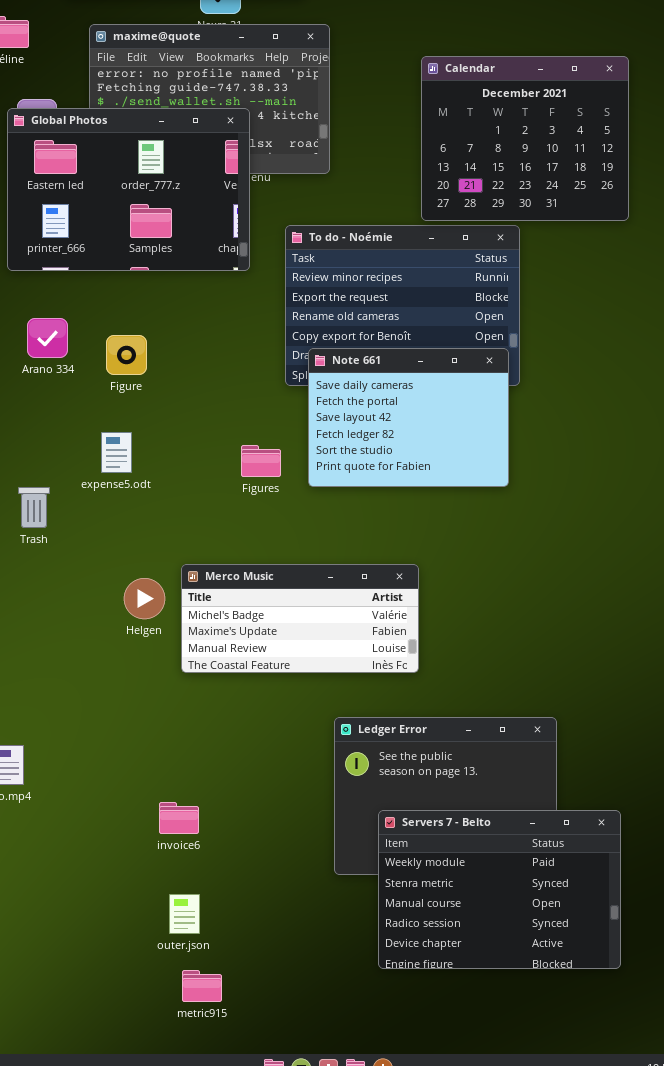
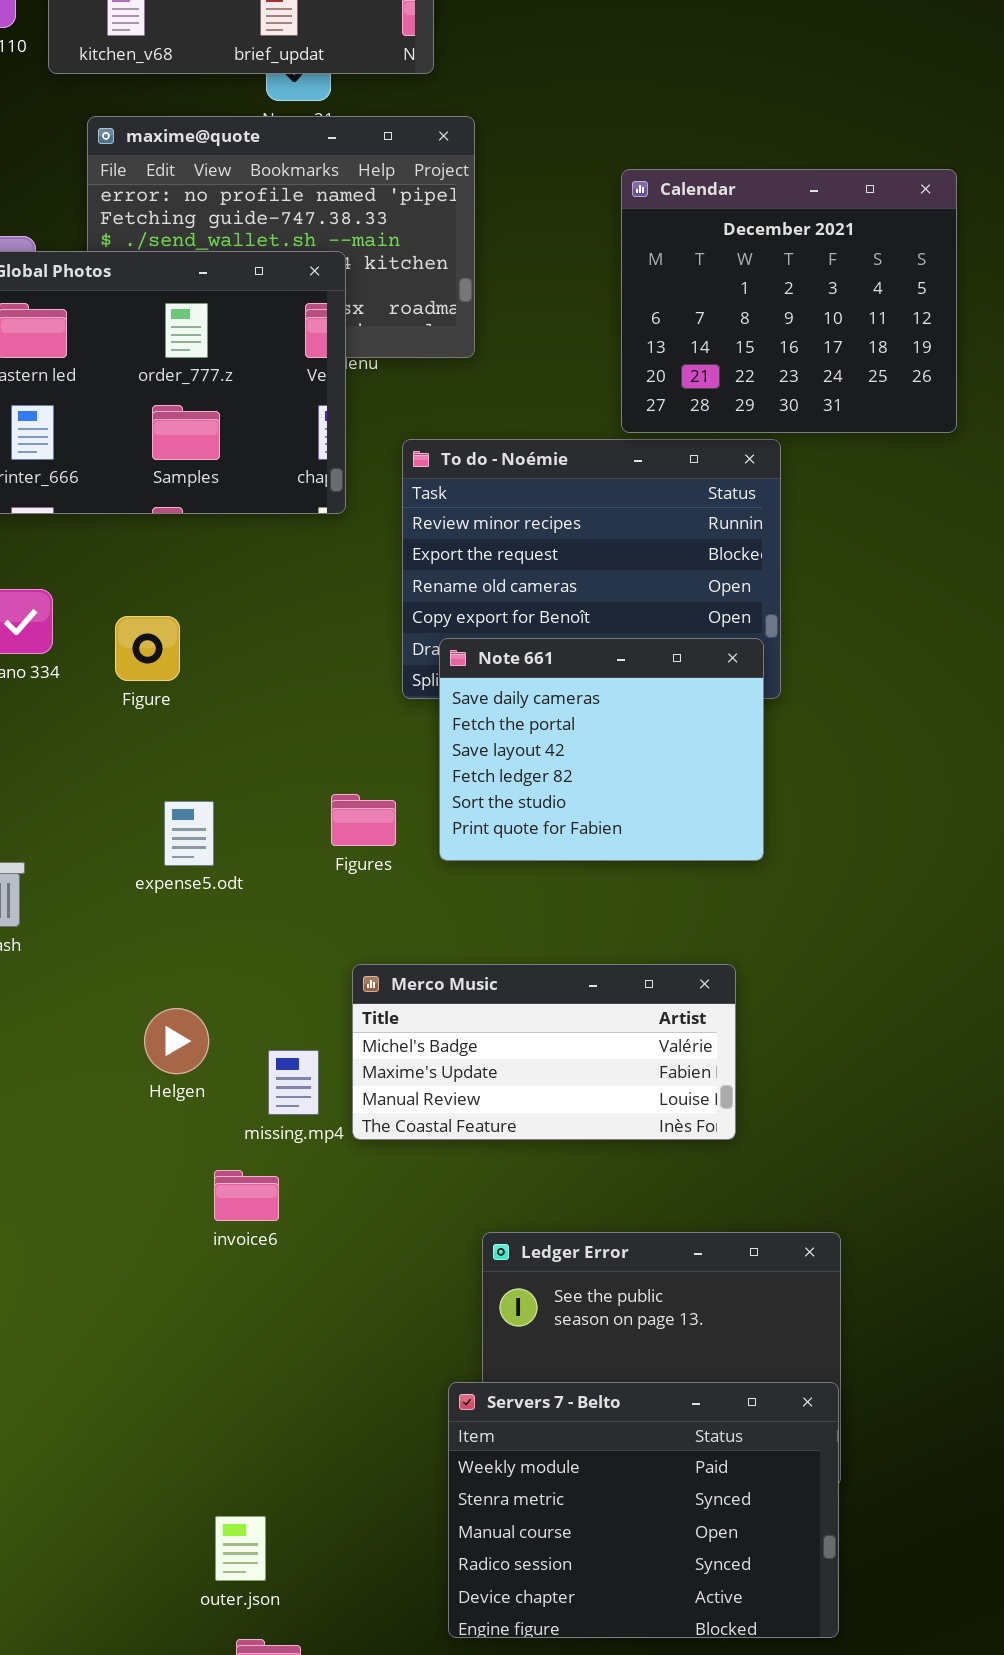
expense5.odt: [101,432,132,473] -> [164,801,214,866], moved
Merco Music: [181,564,419,673] -> [352,964,736,1140], moved
invoice6: [159,802,199,834] -> [214,1170,279,1221], moved
Servers 7 - Belto: [378,810,621,969] -> [448,1382,839,1638], moved

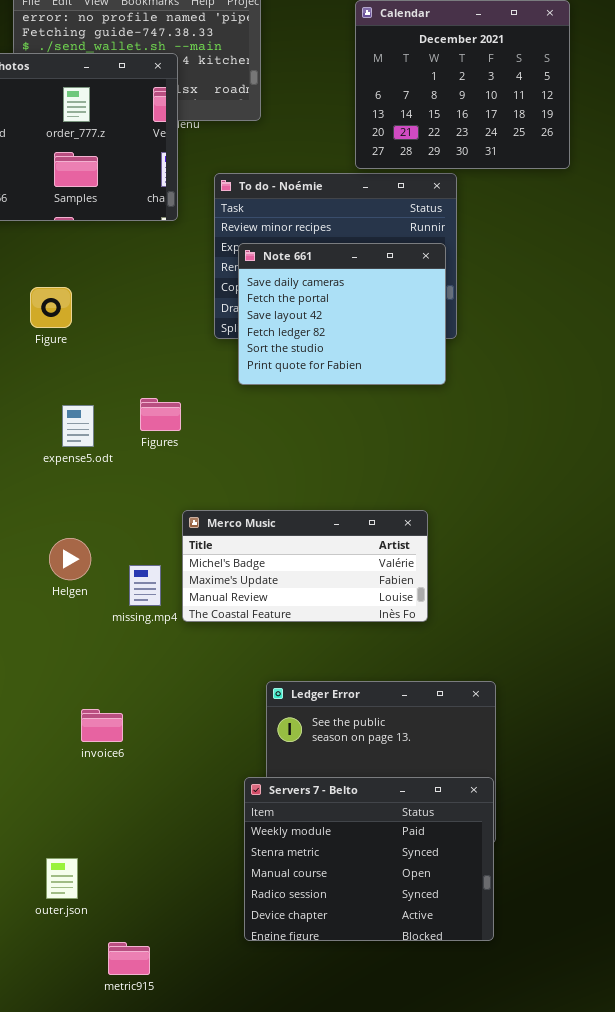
Note 661: [439,638,764,861] -> [238,243,446,385], moved
Figures: [331,794,396,846] -> [140,398,181,431], moved
invoice6: [214,1170,279,1221] -> [81,709,123,742], moved
outer.json: [215,1516,266,1581] -> [46,858,78,899], moved

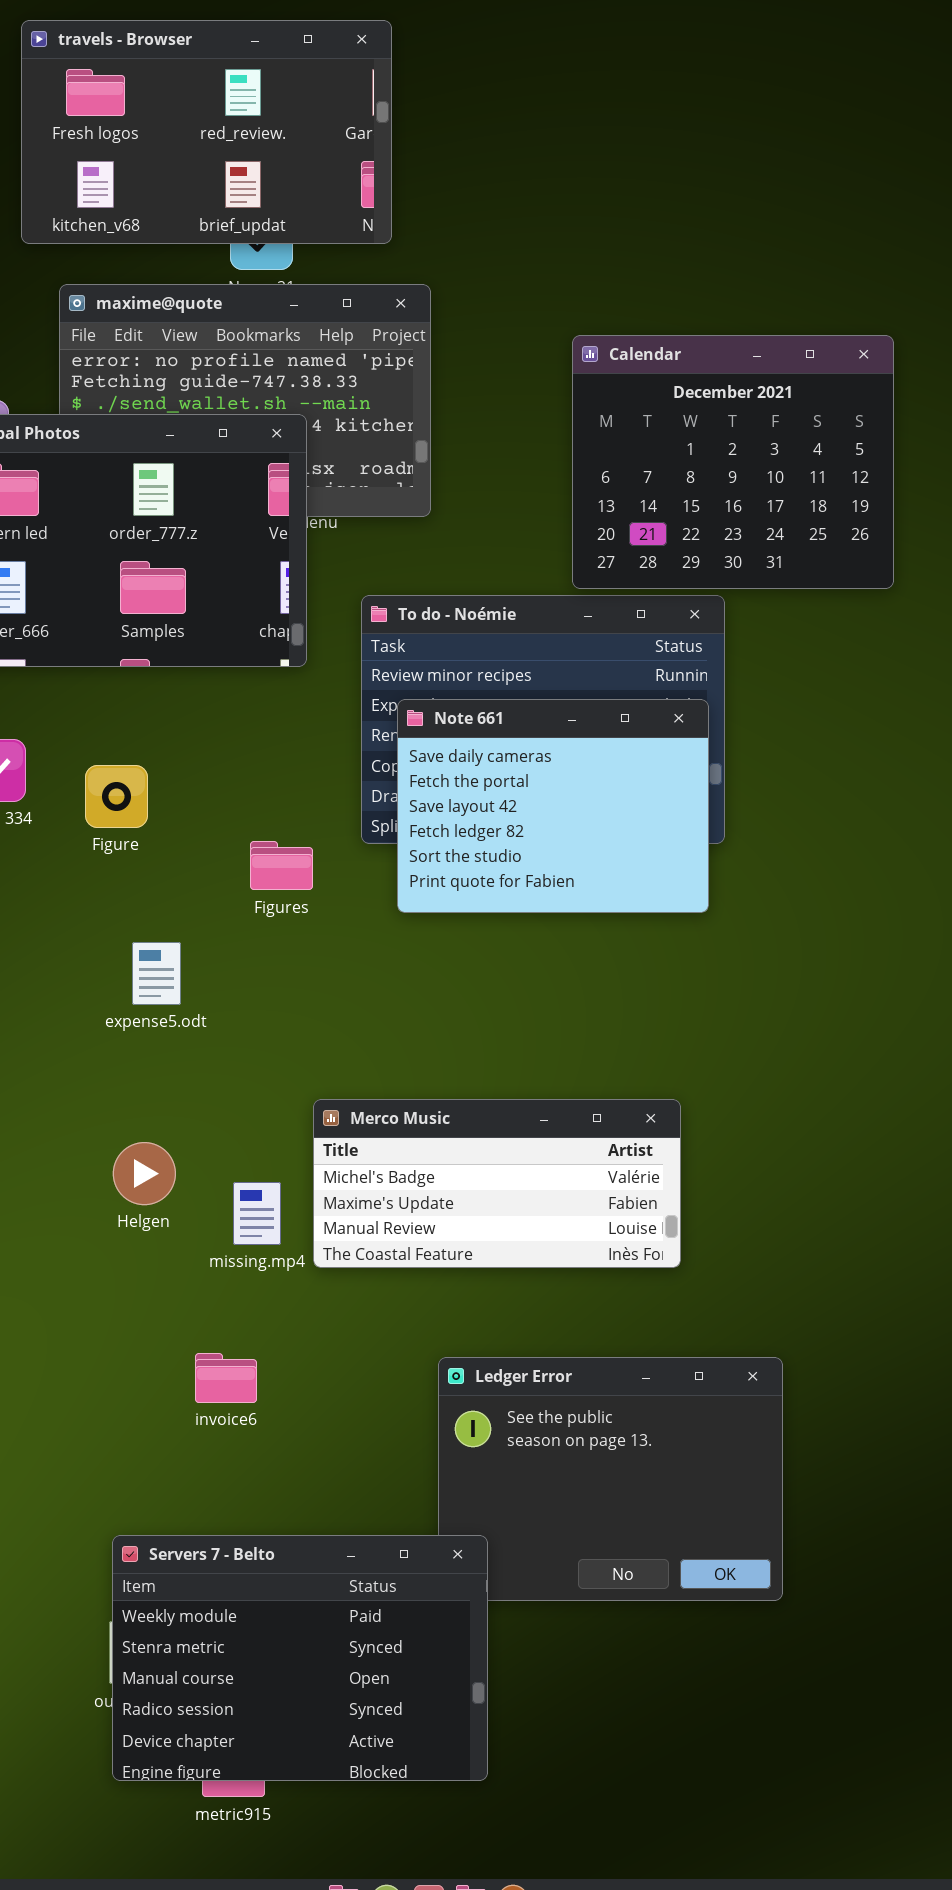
Figures: [140,398,181,431] -> [250,841,313,890], moved
invoice6: [81,709,123,742] -> [195,1353,257,1403], moved
Servers 7 - Belto: [244,777,494,941] -> [112,1535,488,1781], moved

